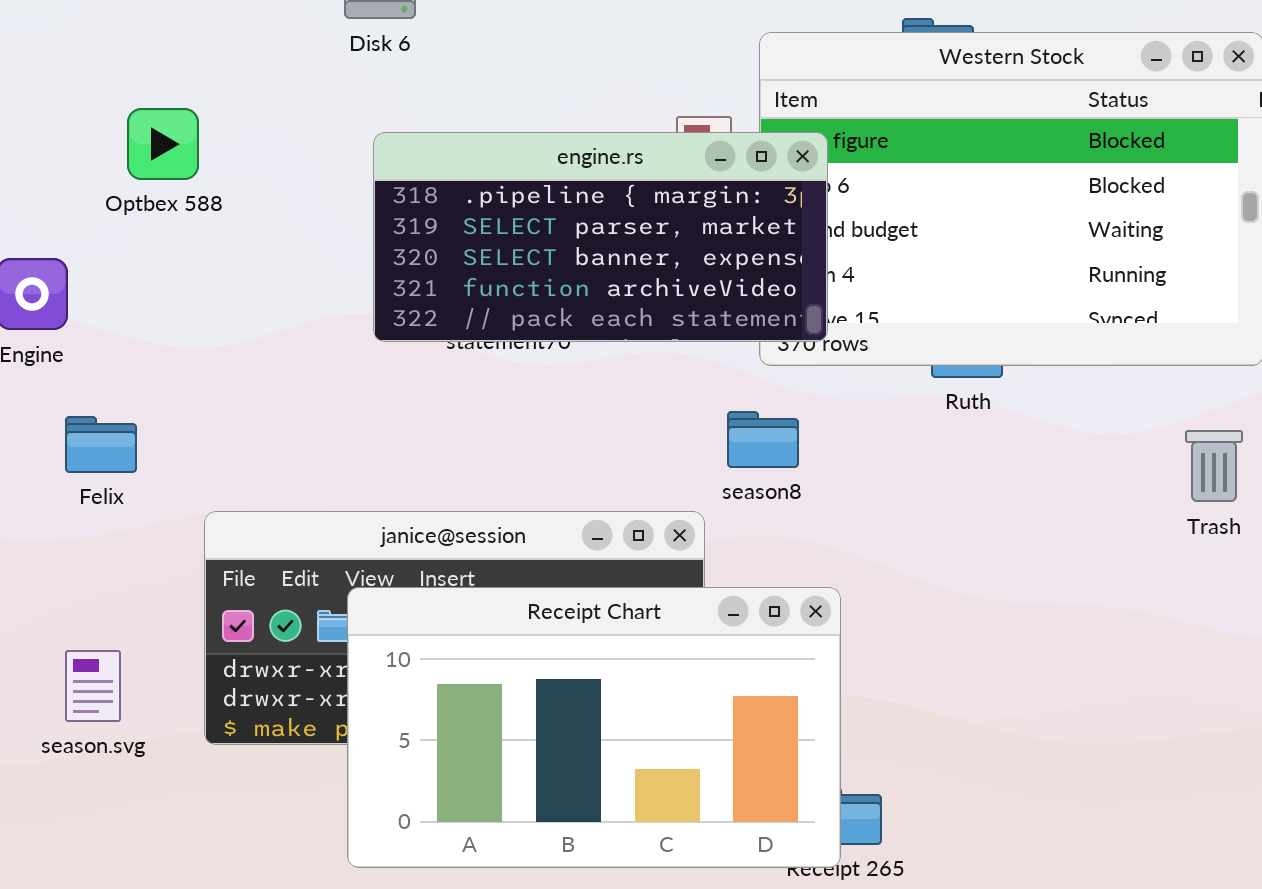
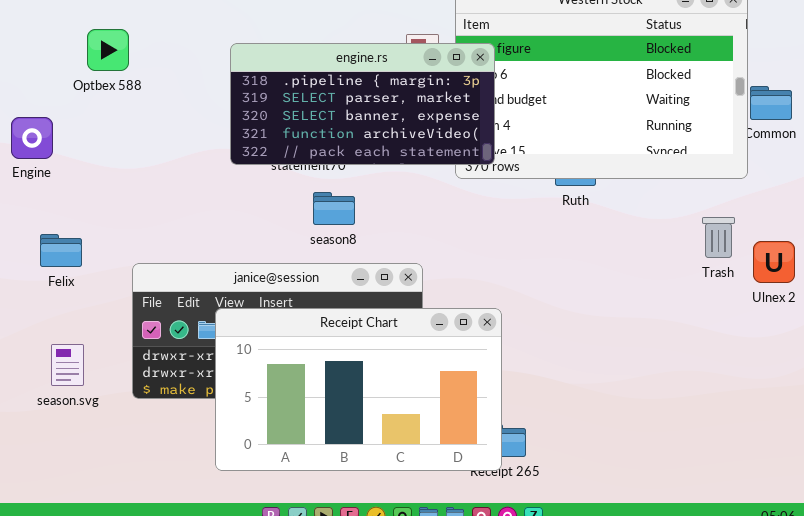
season8: [727,411,799,468] -> [313,192,355,225], moved
Felix: [65,416,137,473] -> [40,234,82,267], moved

